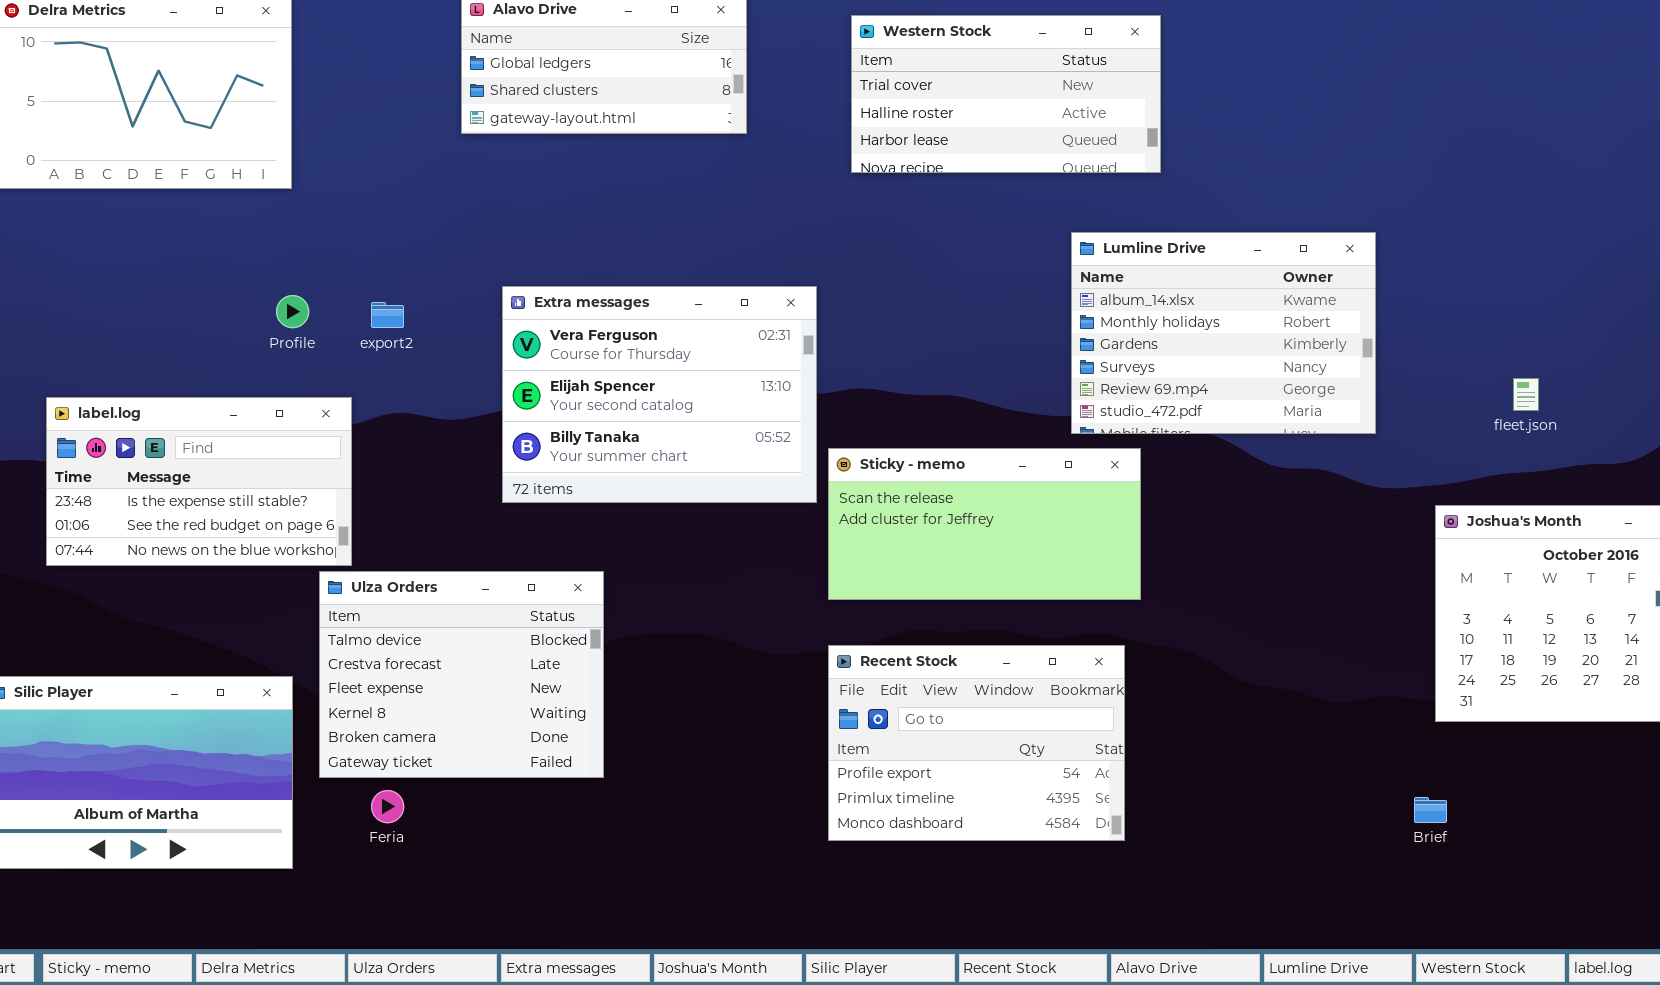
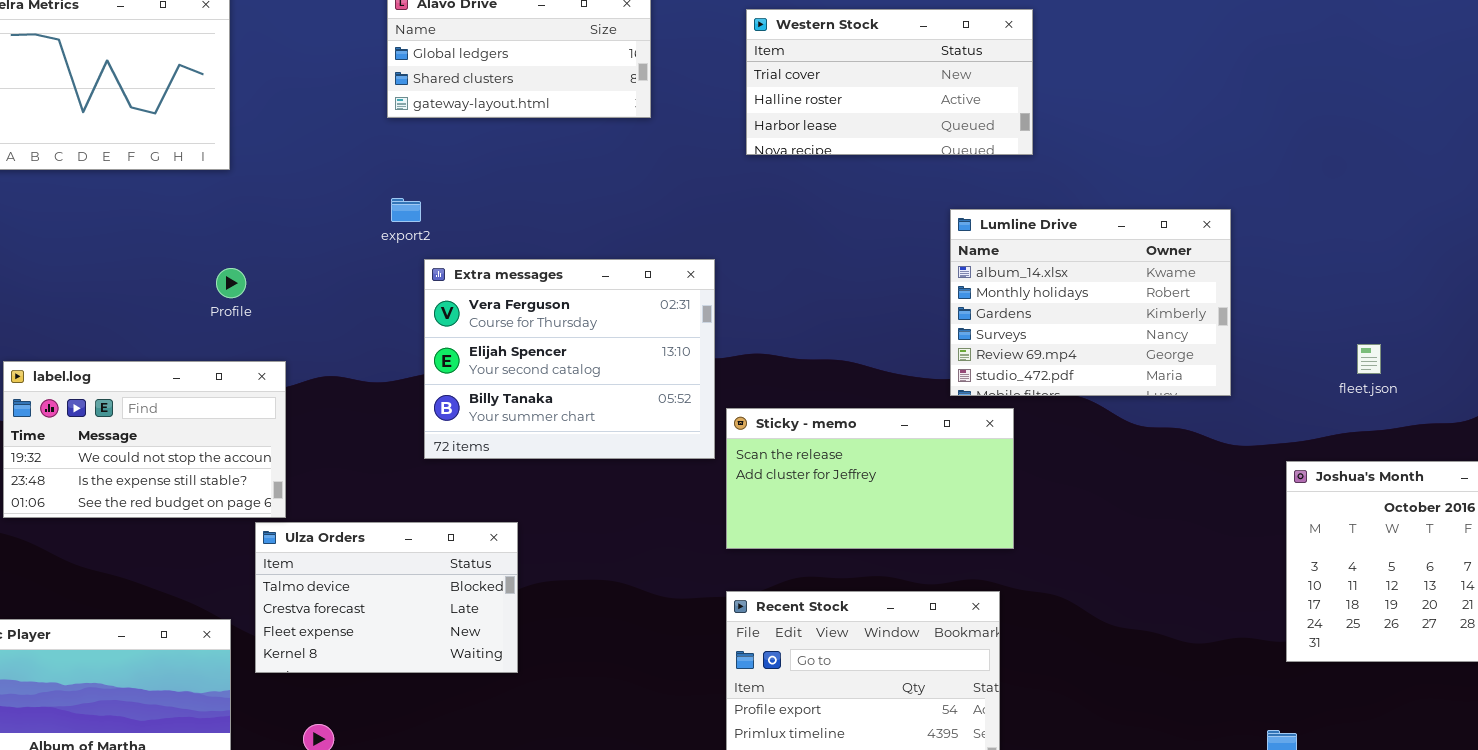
export2: [371,302,404,328] -> [391,198,421,222], moved
label.log: [46,397,352,566] -> [3,361,286,518], scrolled up 1 row
Ulza Orders: [319,571,604,778] -> [255,522,518,673], resized

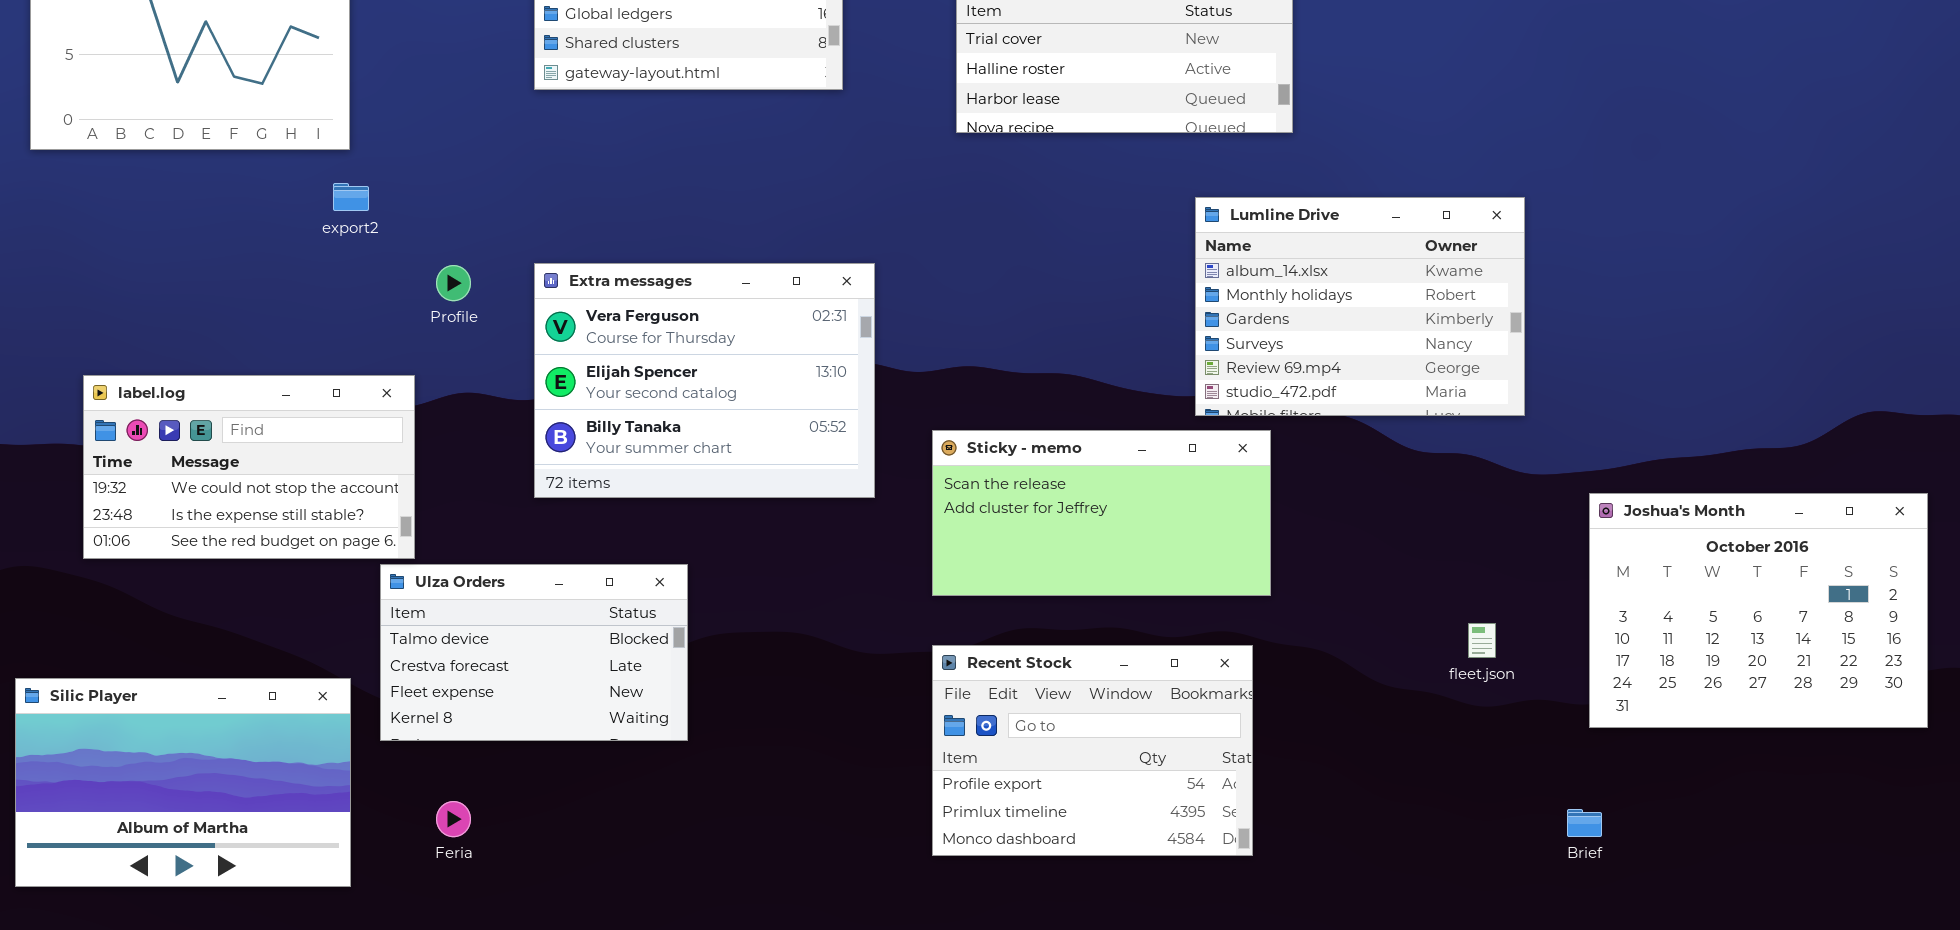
export2: [391,198,421,222] -> [333,183,369,211], moved
Extra messages: [424,259,715,459] -> [534,263,875,498], moved
Profile: [216,268,246,298] -> [436,265,471,301], moved
fleet.json: [1357,344,1381,374] -> [1468,623,1496,658], moved

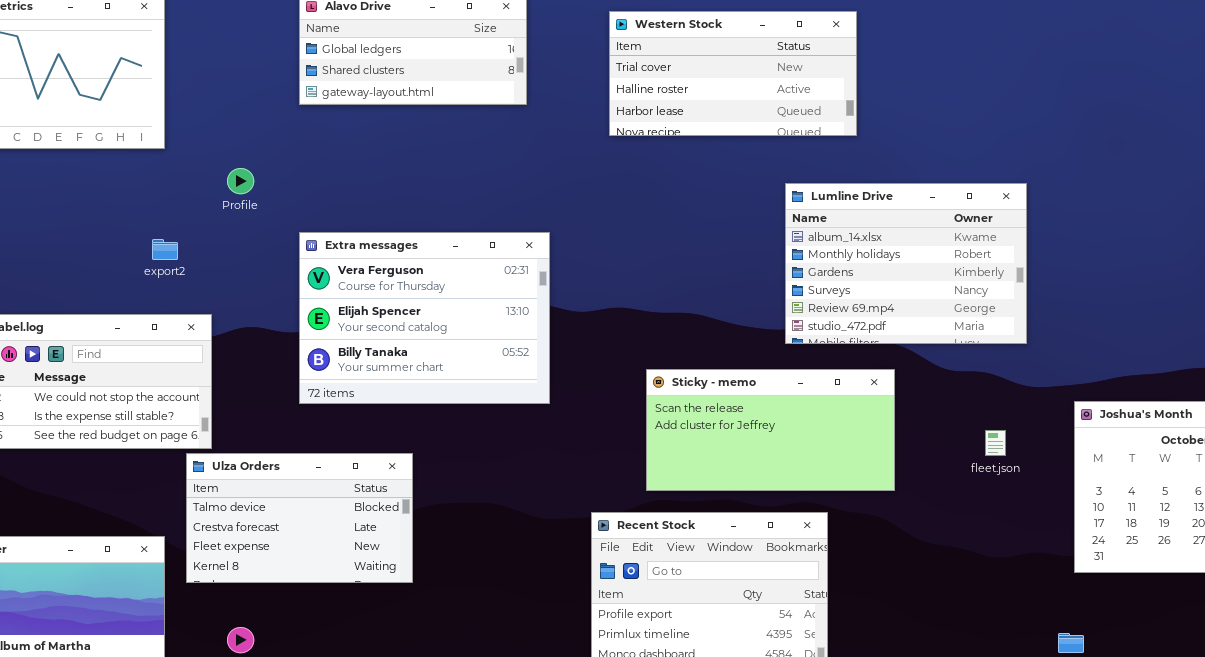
export2: [333,183,369,211] -> [152,239,178,260], moved
Profile: [436,265,471,301] -> [227,168,254,194], moved
Sticky - memo: [932,430,1271,596] -> [646,369,895,491], moved
fleet.json: [1468,623,1496,658] -> [985,430,1006,456], moved

